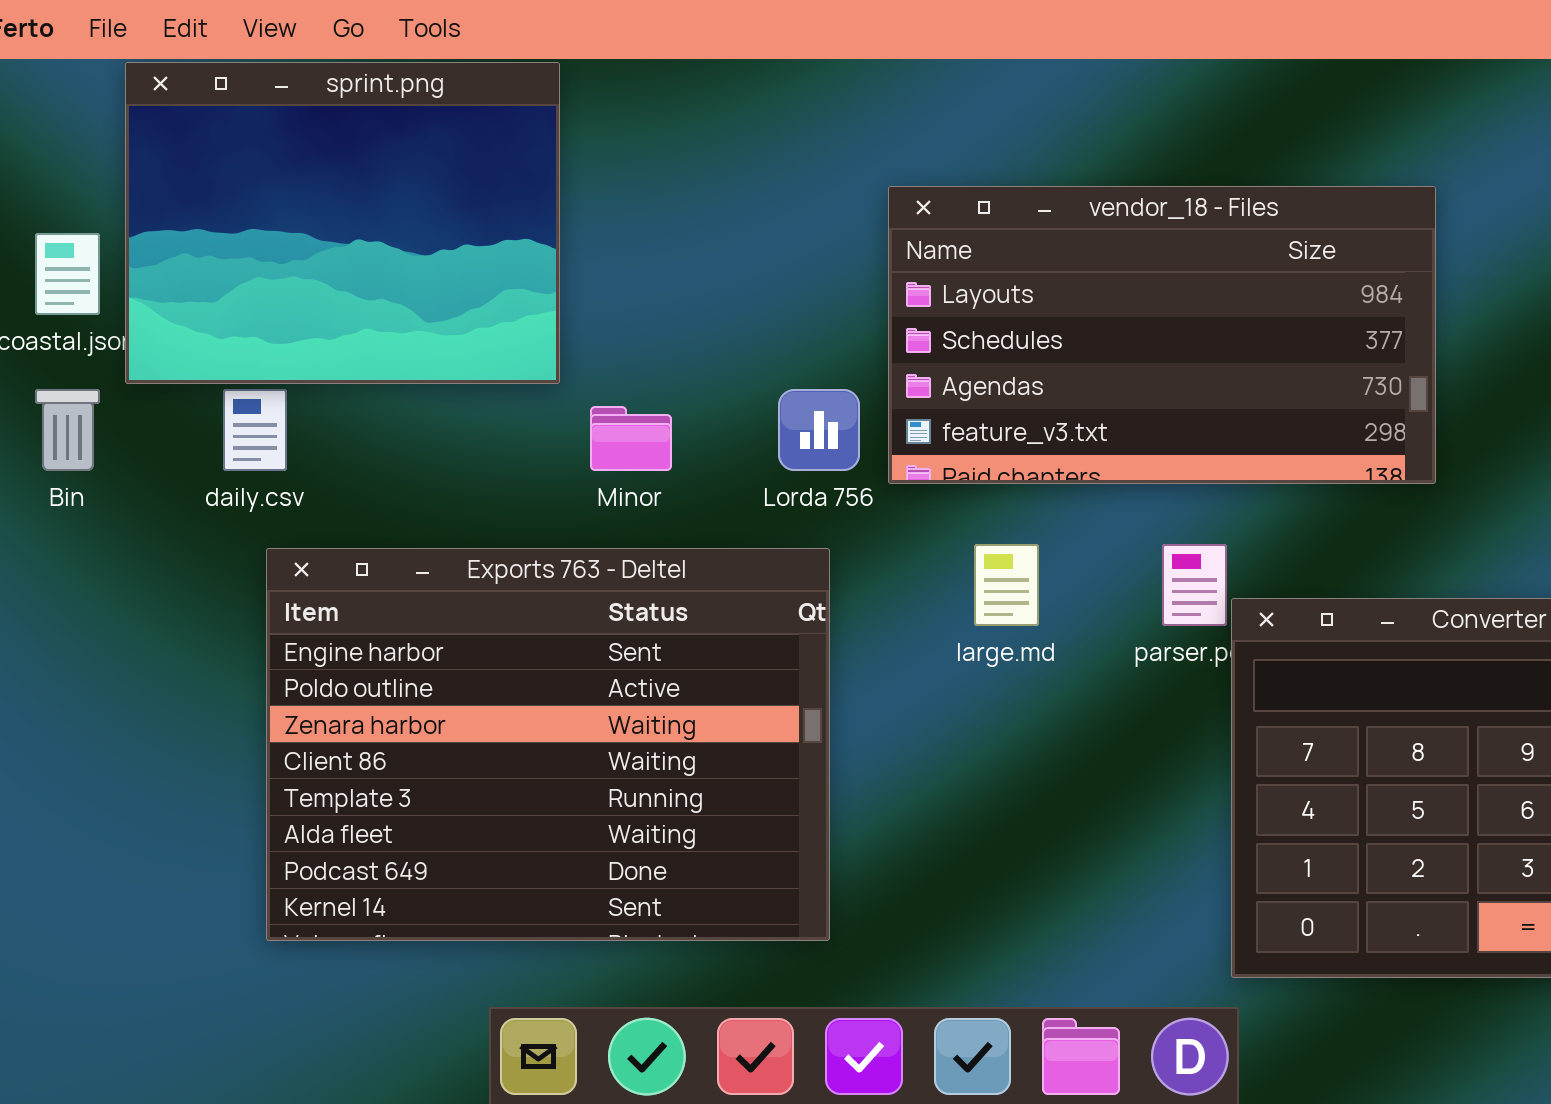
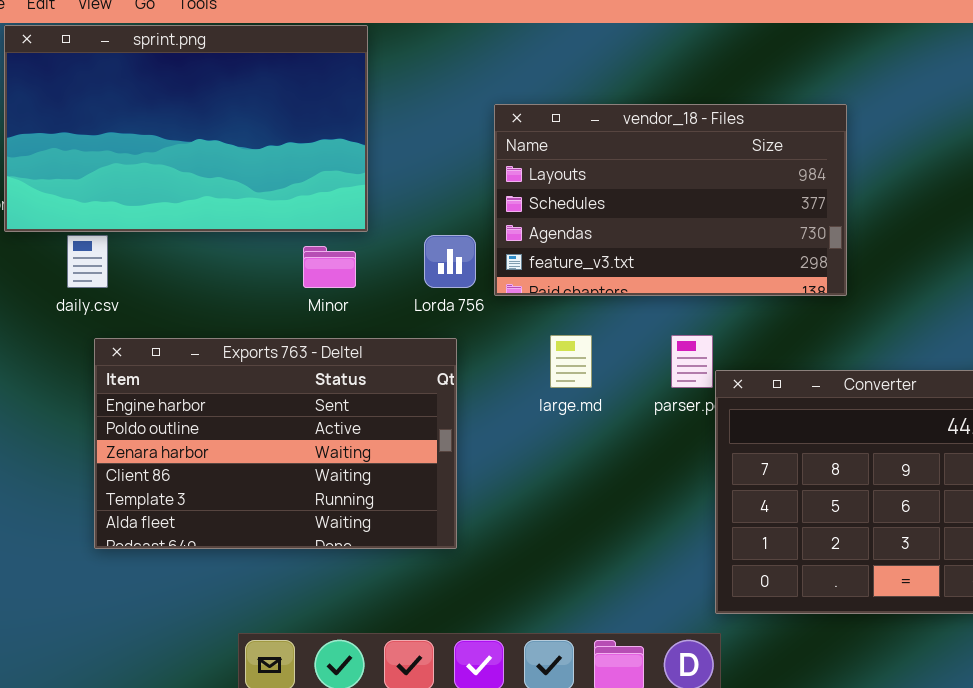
sprint.png: [125,62,560,384] -> [4,25,368,232], resized
Exports 763 - Deltel: [266,548,830,941] -> [94,338,457,549], resized

